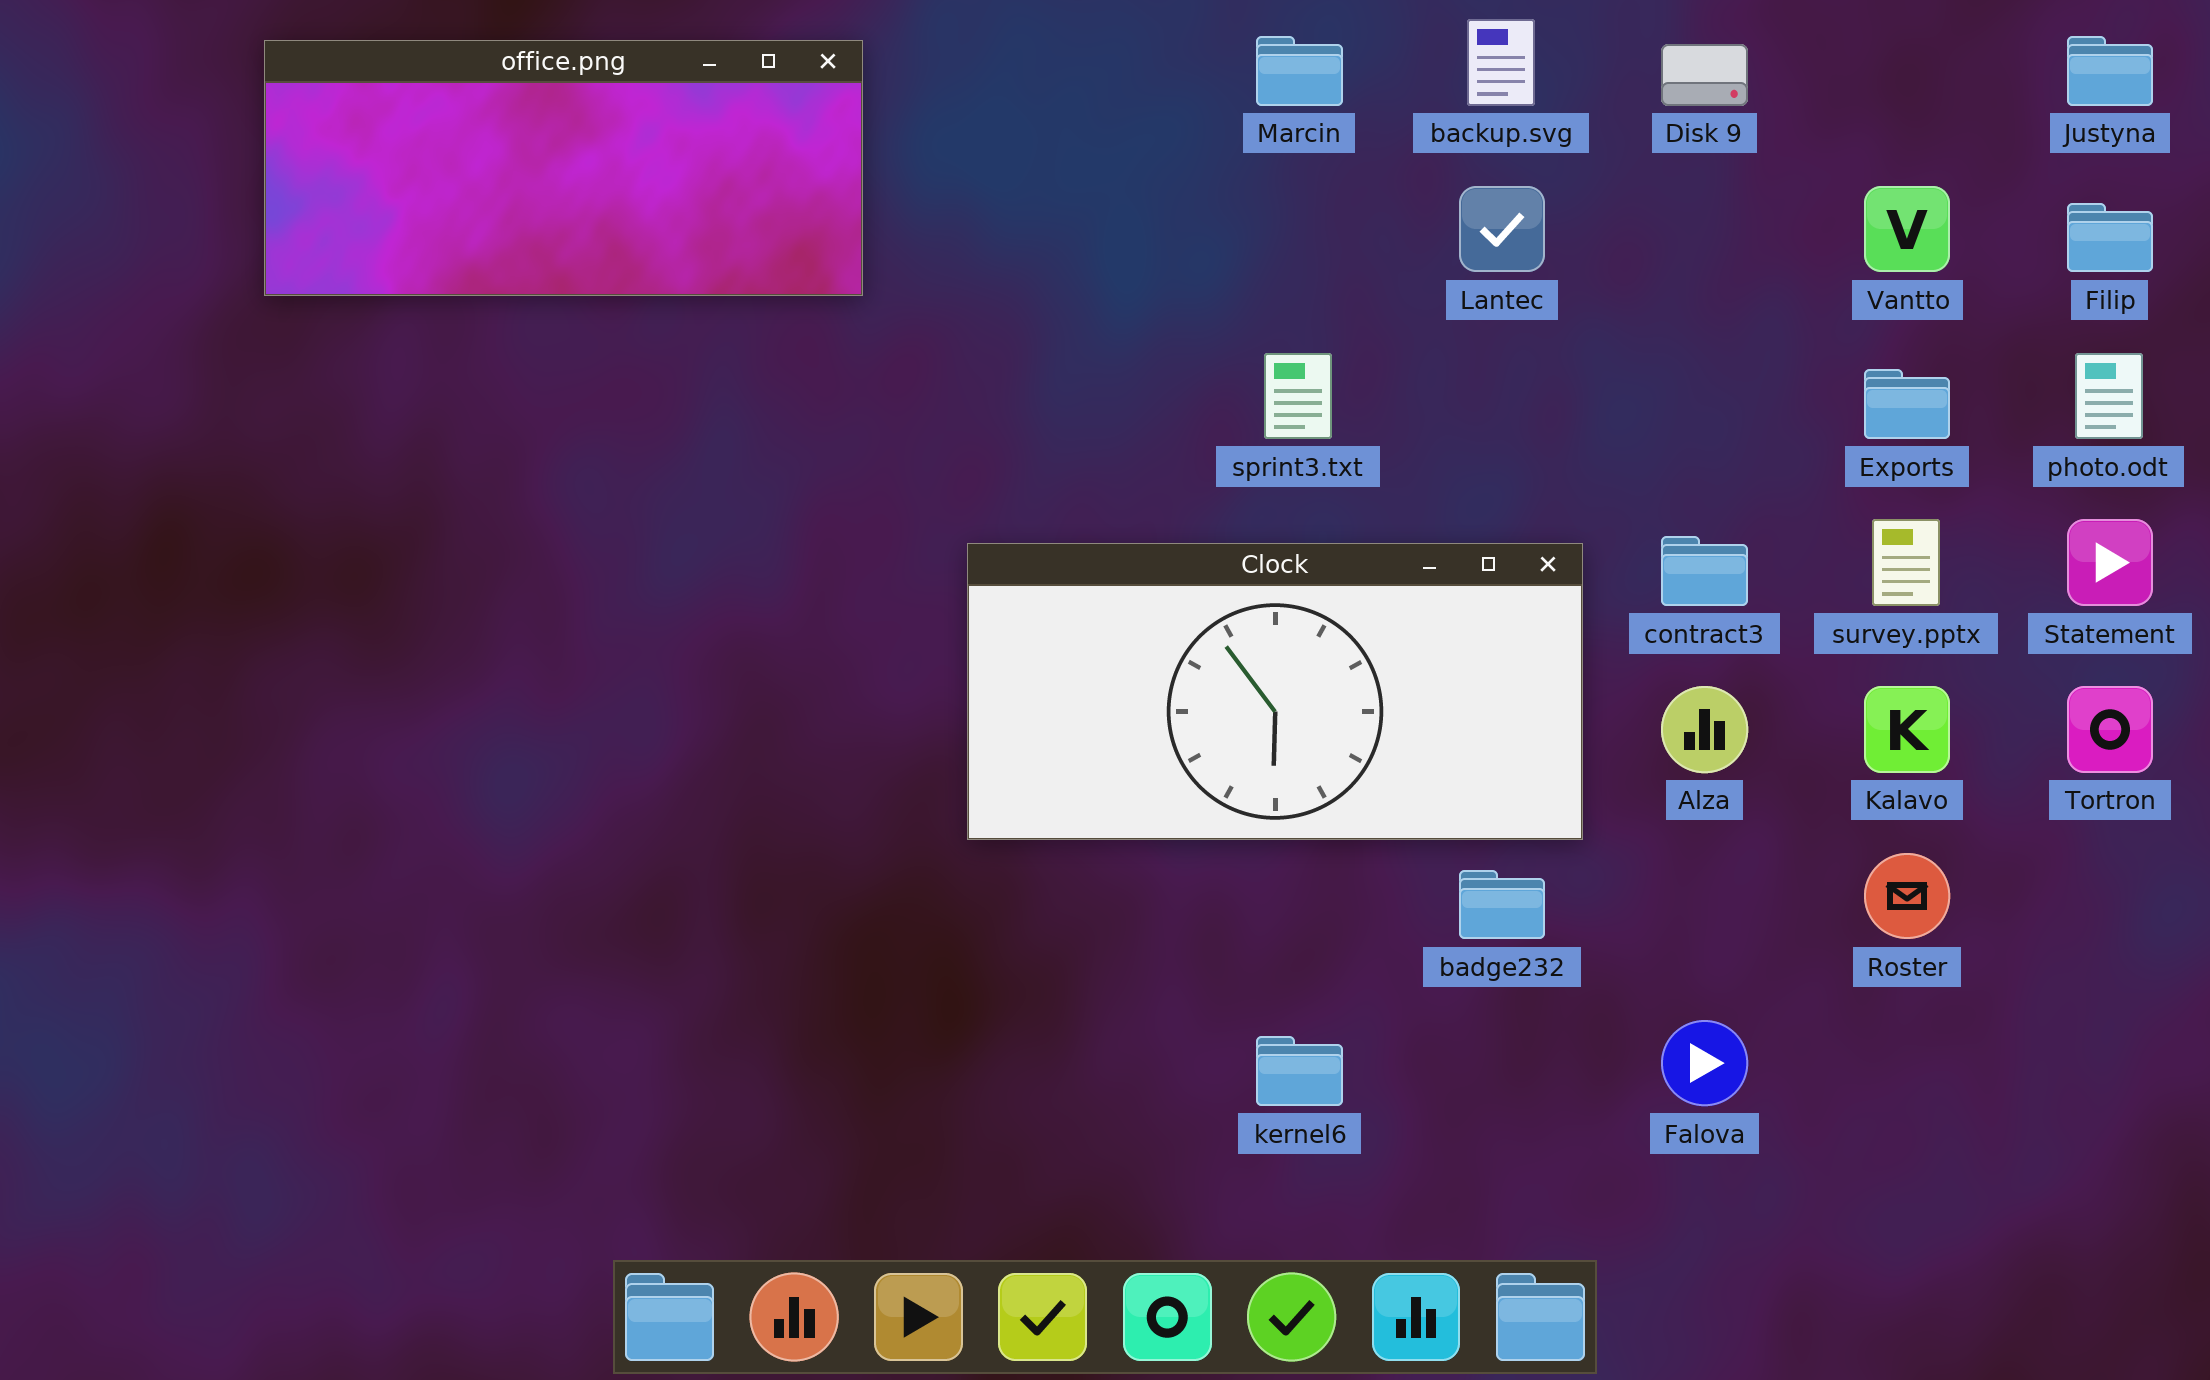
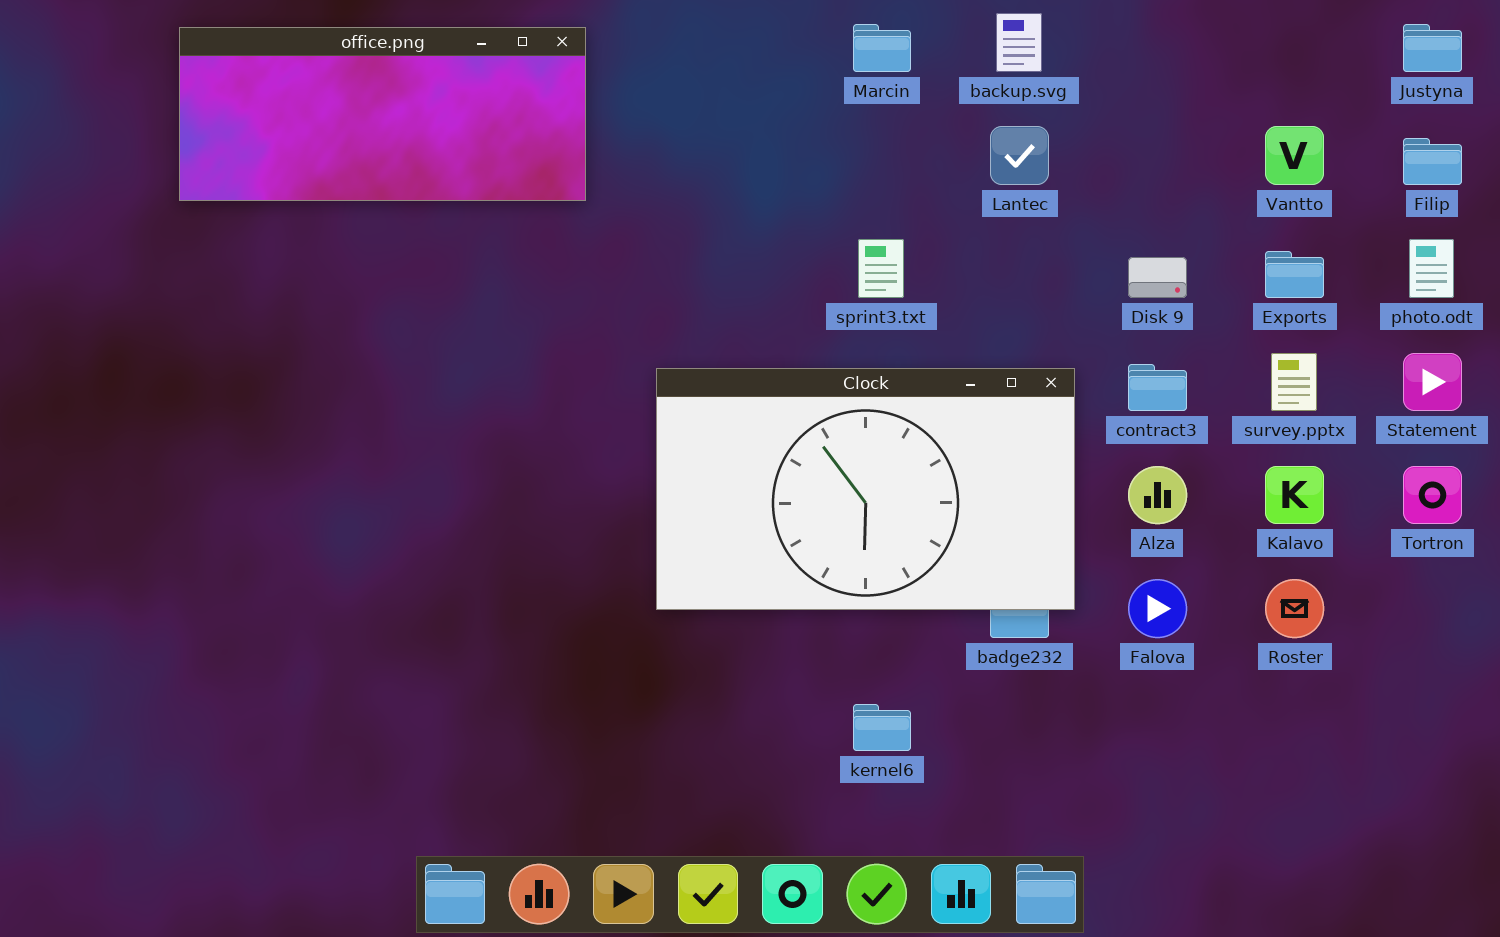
Disk 9: [1661,44,1748,106] -> [1128,257,1187,298], moved
Clock: [967,543,1583,840] -> [656,368,1075,610], resized
Falova: [1661,1020,1748,1106] -> [1128,579,1187,638], moved

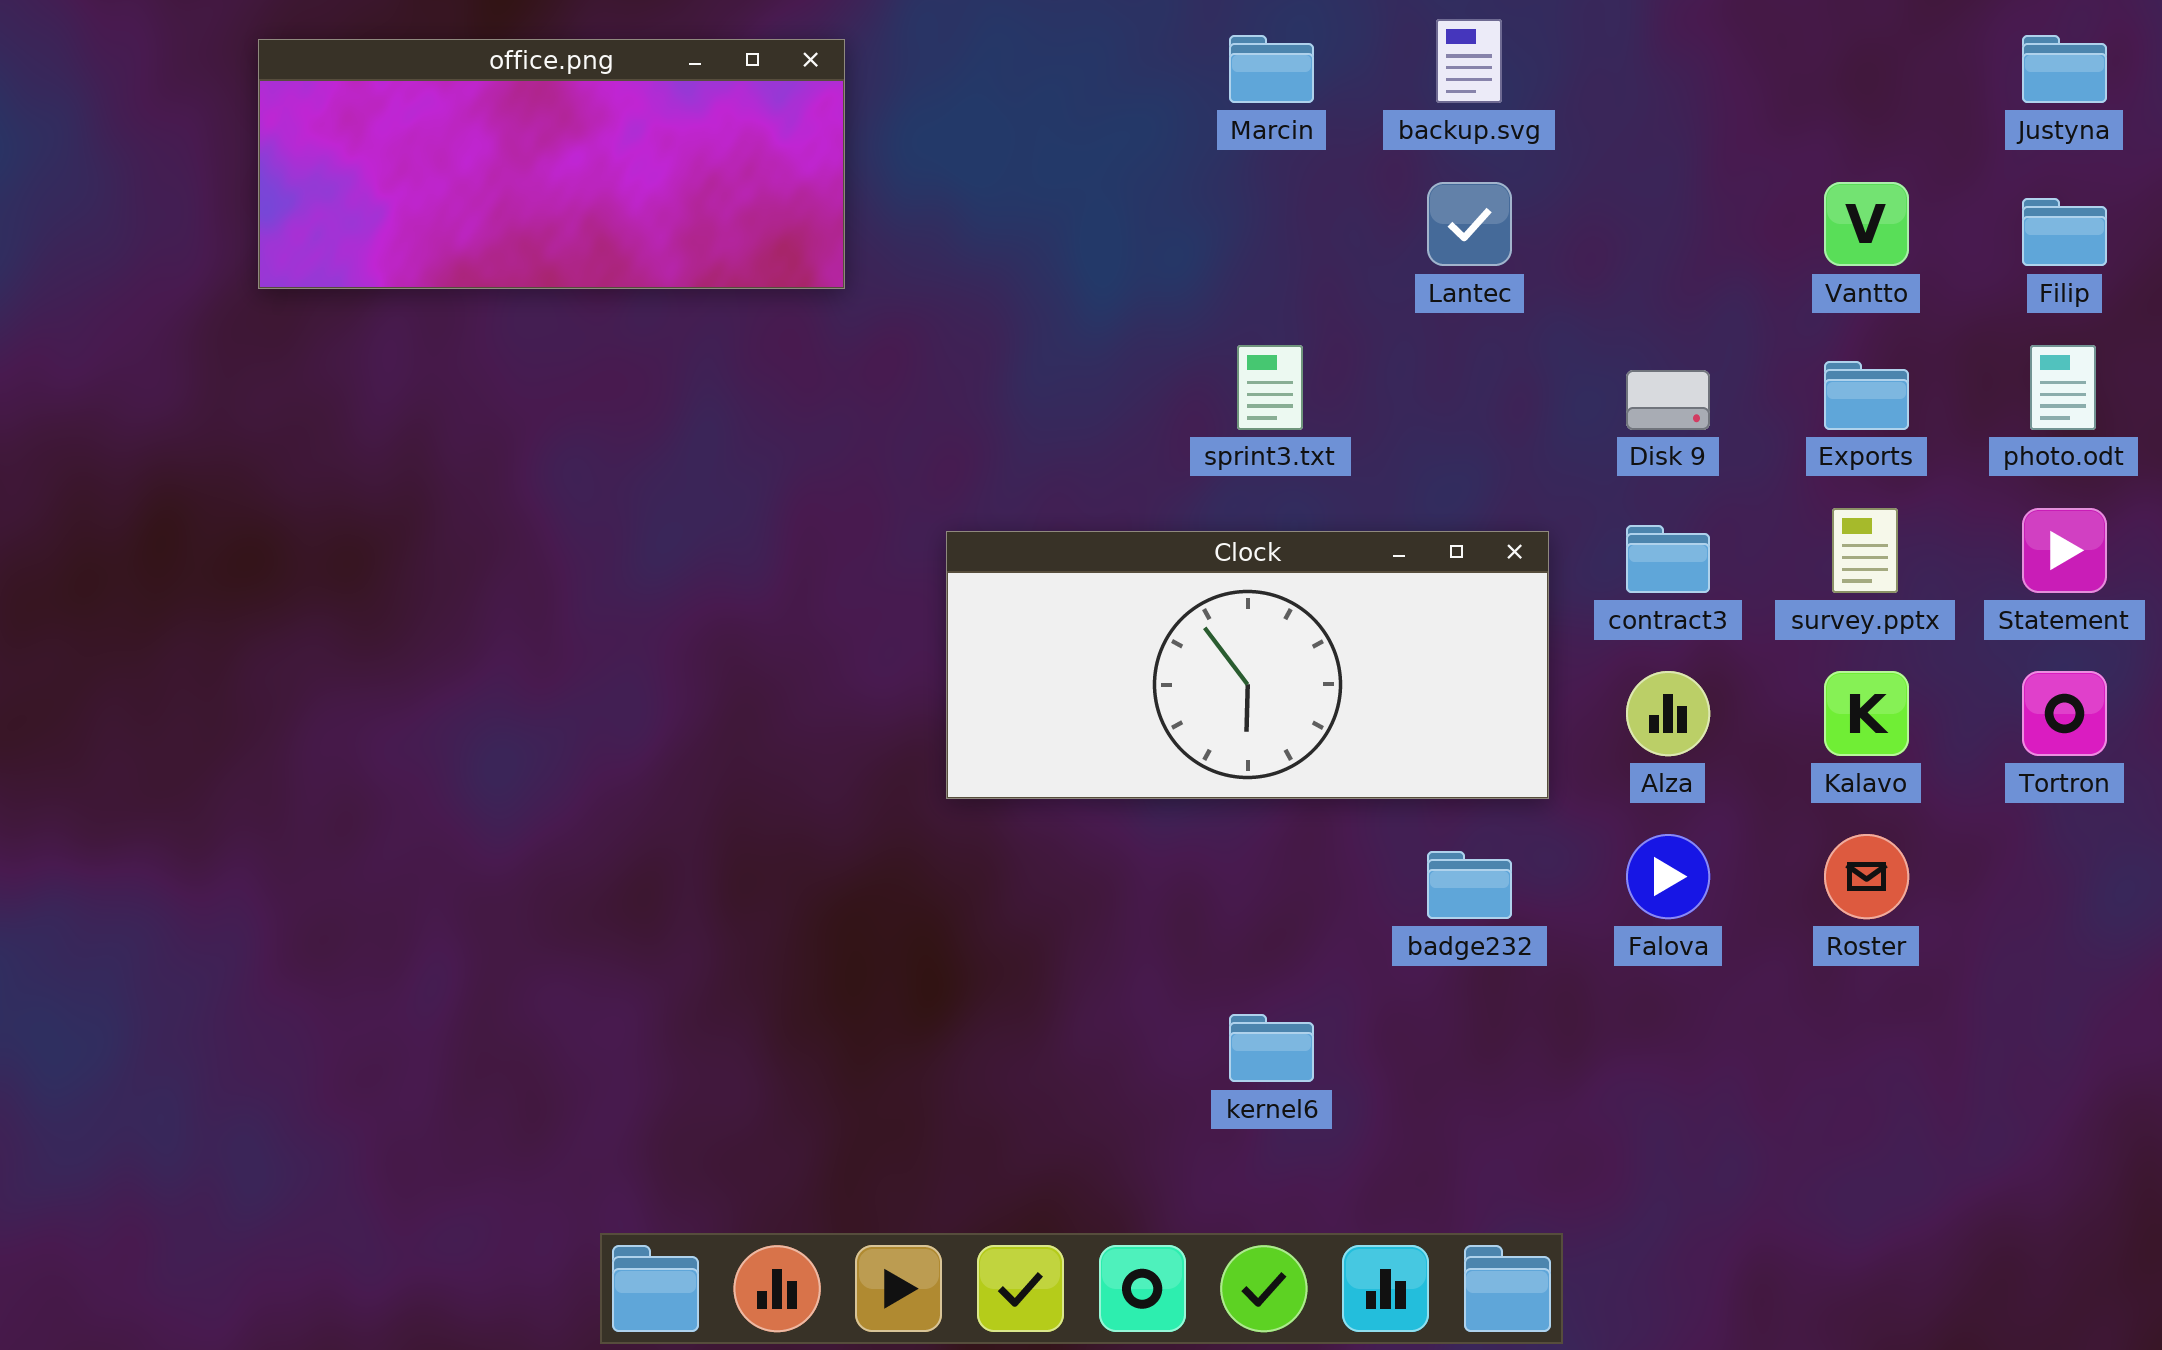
Clock: [656,368,1075,610] -> [946,531,1549,799], resized

